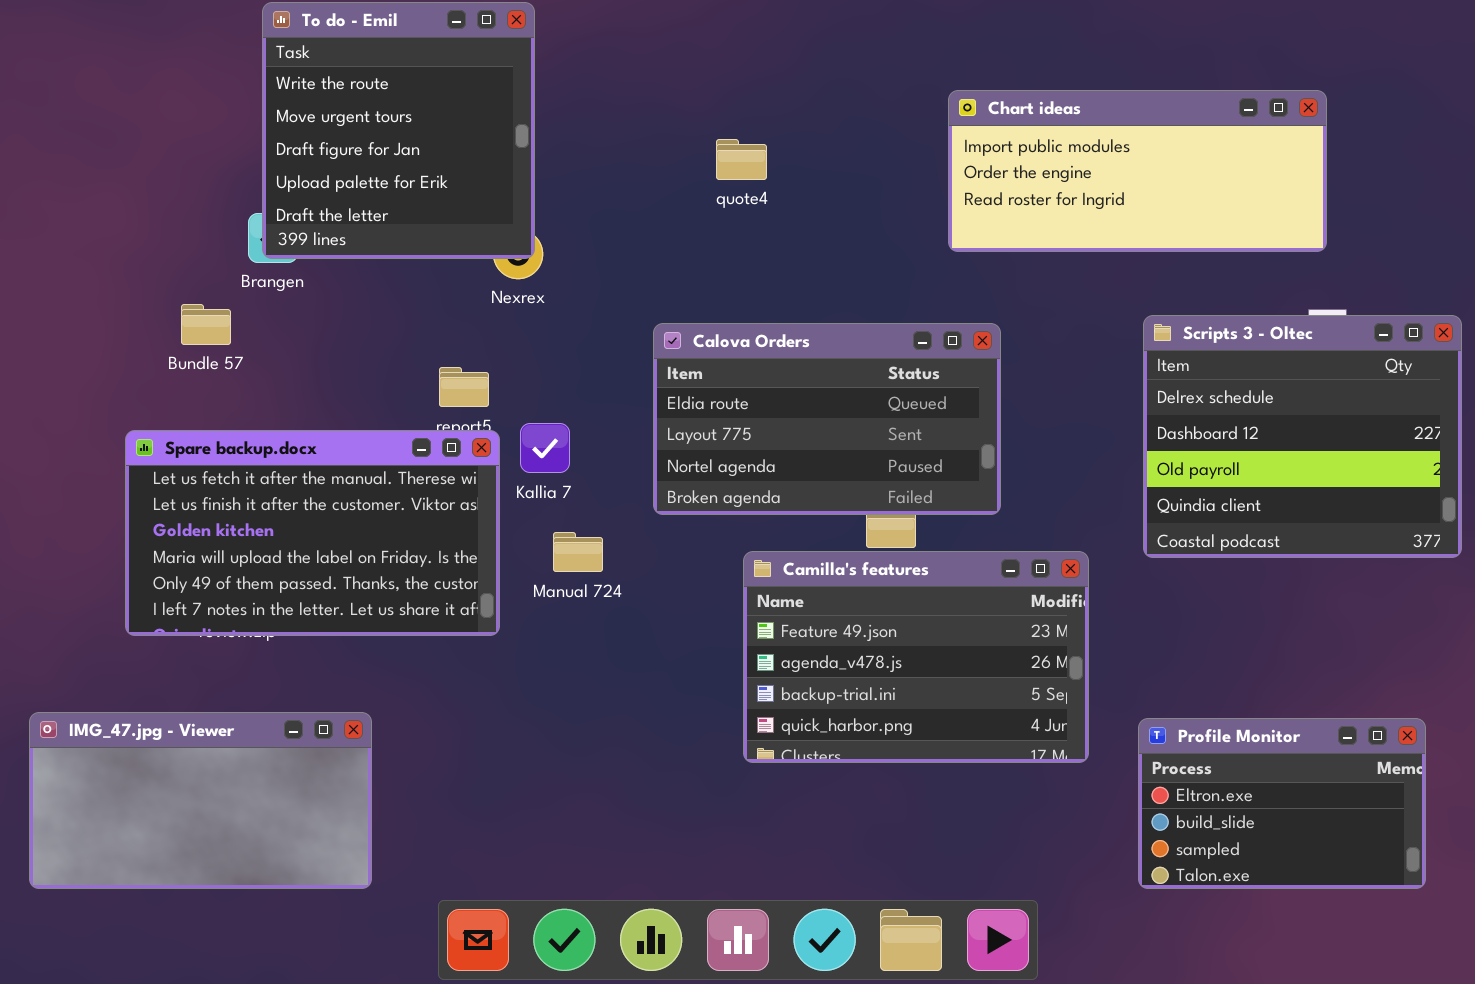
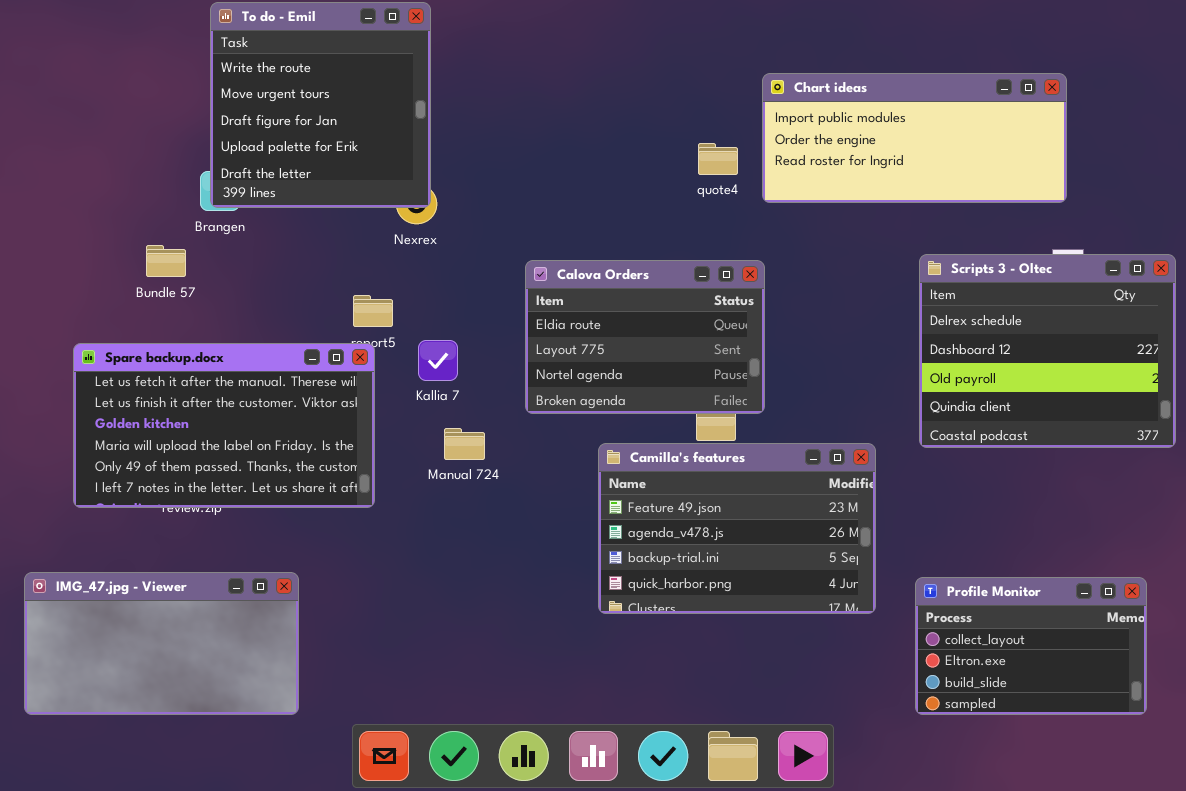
quote4: [716,139,767,180] -> [698,143,738,175], moved
Calova Orders: [653,323,1001,515] -> [525,260,765,414], resized
Spare backup.docx: [125,430,500,636] -> [73,343,375,508], moved
Profile Monitor: [1138,718,1426,889] -> [915,577,1147,715], scrolled up 1 row

